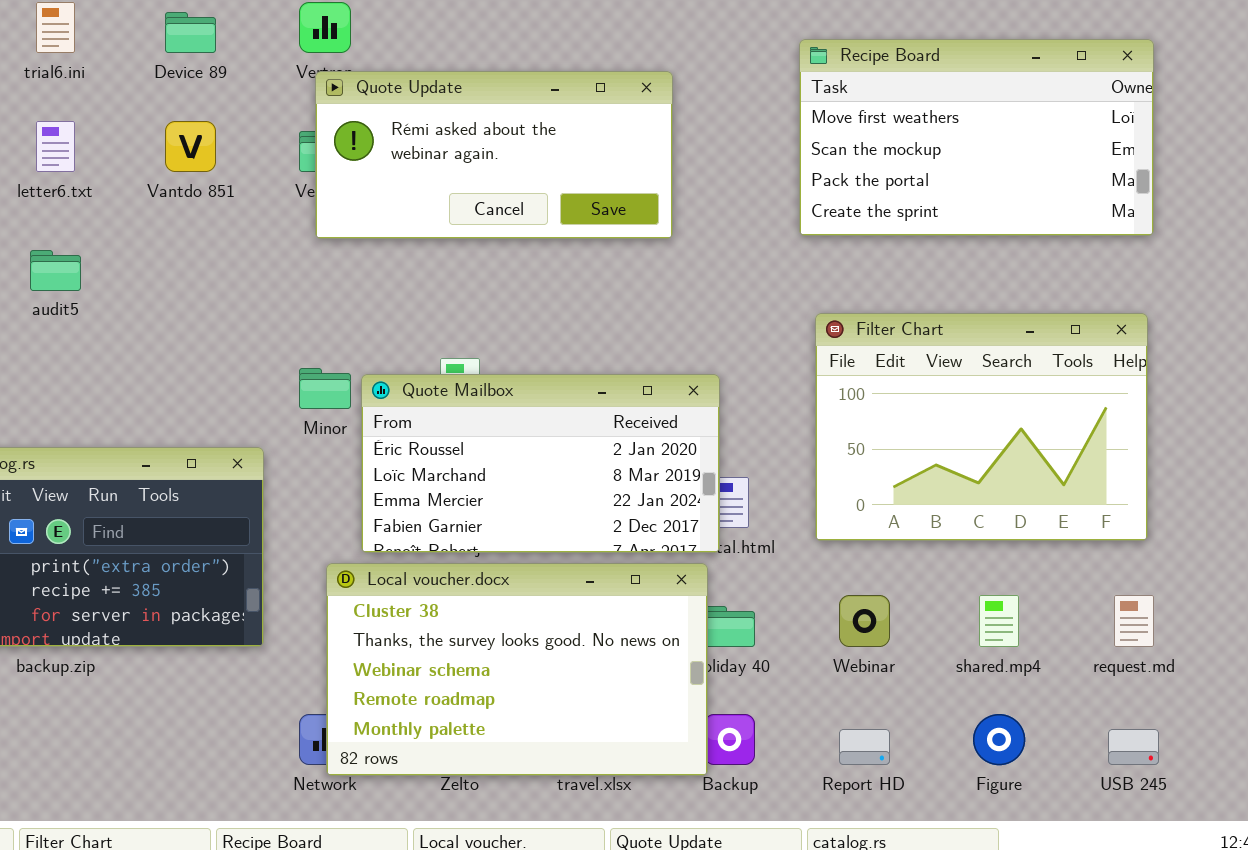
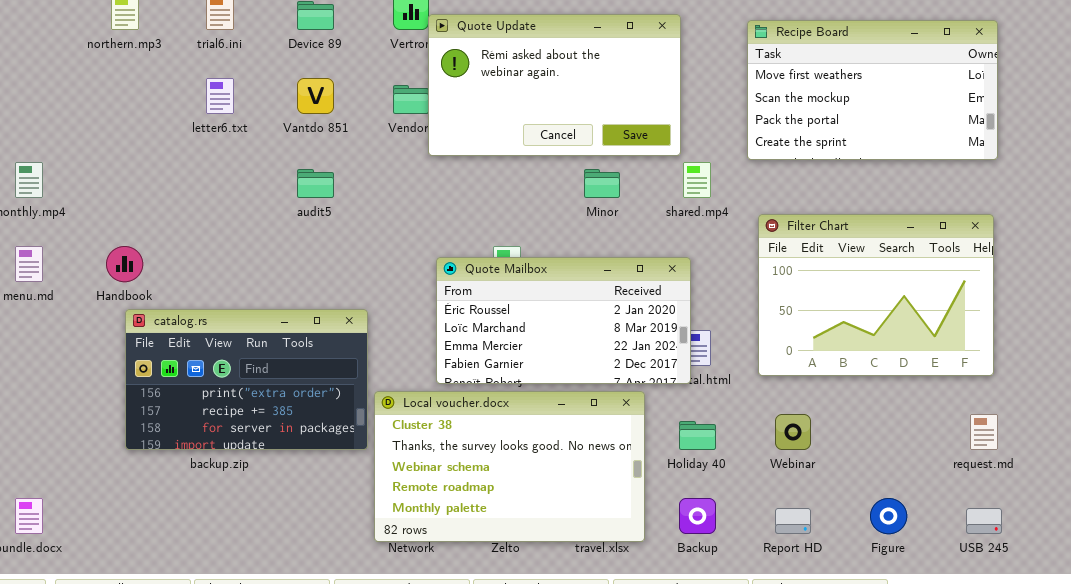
Quote Update: [315,71,673,239] -> [428,14,681,156], moved, resized
audit5: [30,250,81,291] -> [297,169,334,198], moved
Minor: [299,368,351,409] -> [584,169,620,198], moved
Local voucher.docx: [326,563,708,776] -> [374,391,645,542], moved
shared.mp4: [979,595,1019,647] -> [683,162,711,198], moved

